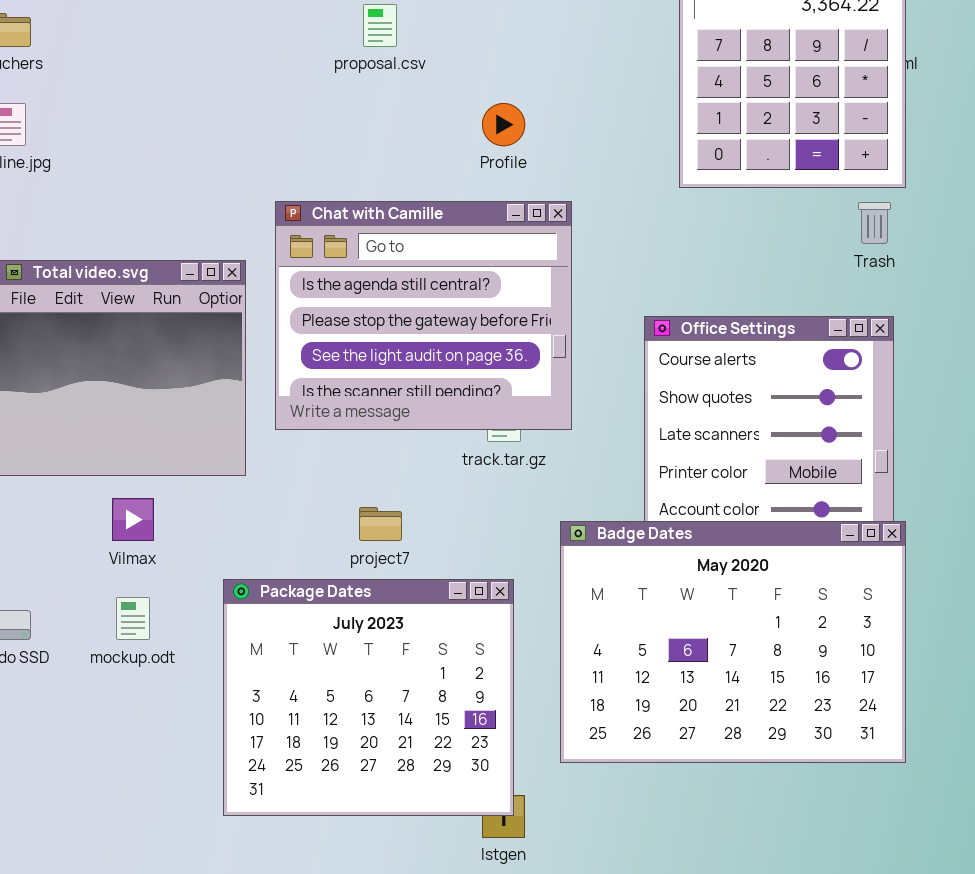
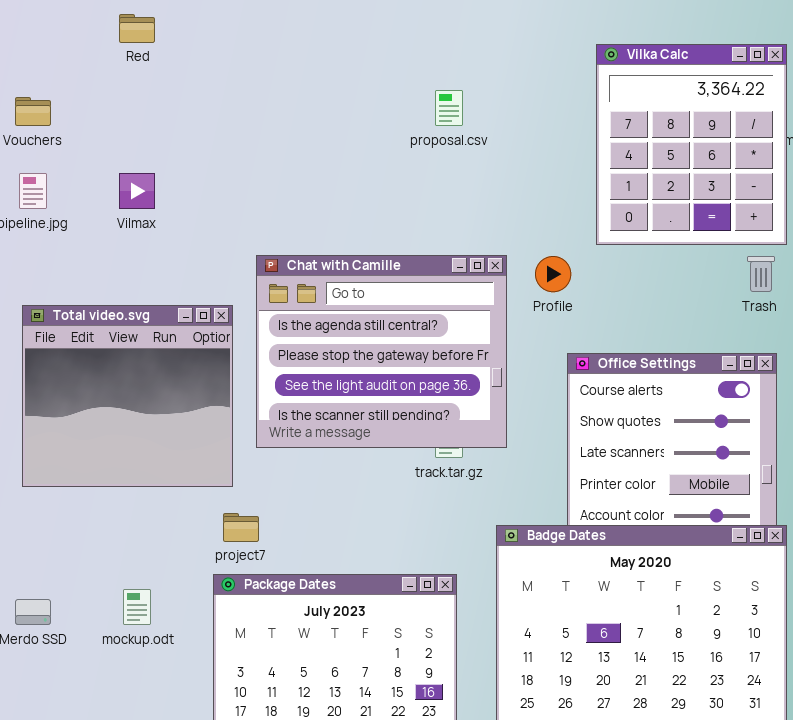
proposal.csv: [363,4,397,47] -> [435,90,463,126], moved
Profile: [482,103,525,146] -> [535,256,571,292], moved
Vilmax: [112,498,154,541] -> [119,173,155,209], moved
project7: [359,507,402,541] -> [223,513,259,542], moved

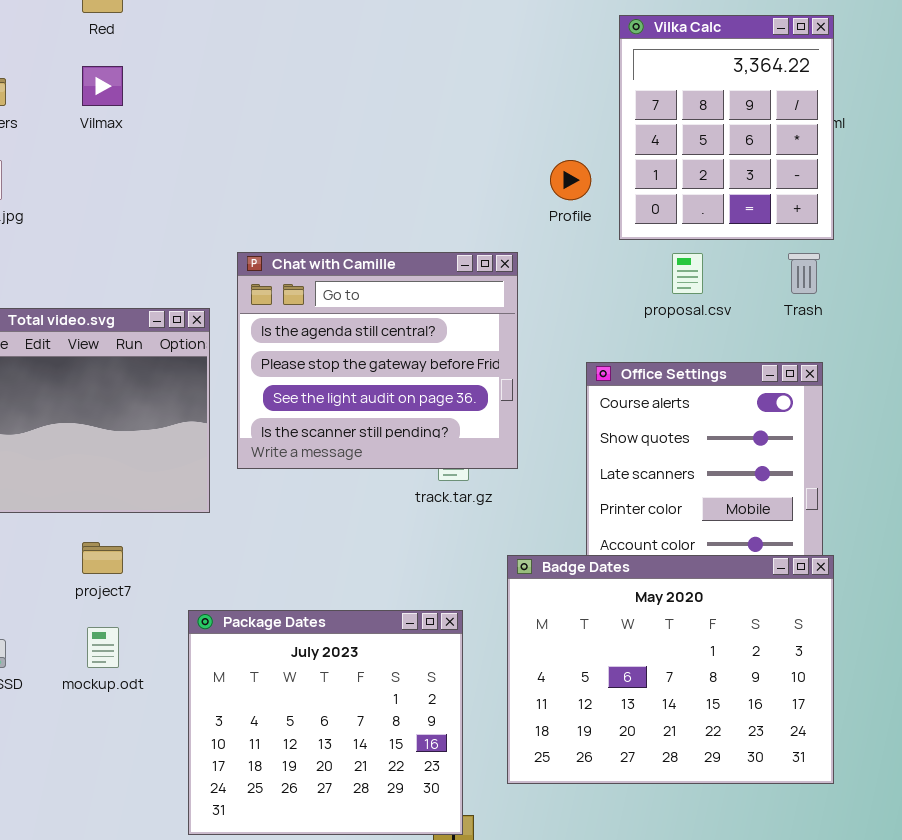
proposal.csv: [435,90,463,126] -> [672,253,703,294], moved
Vilmax: [119,173,155,209] -> [82,66,123,106], moved
Profile: [535,256,571,292] -> [550,160,591,200], moved
project7: [223,513,259,542] -> [82,542,123,574], moved

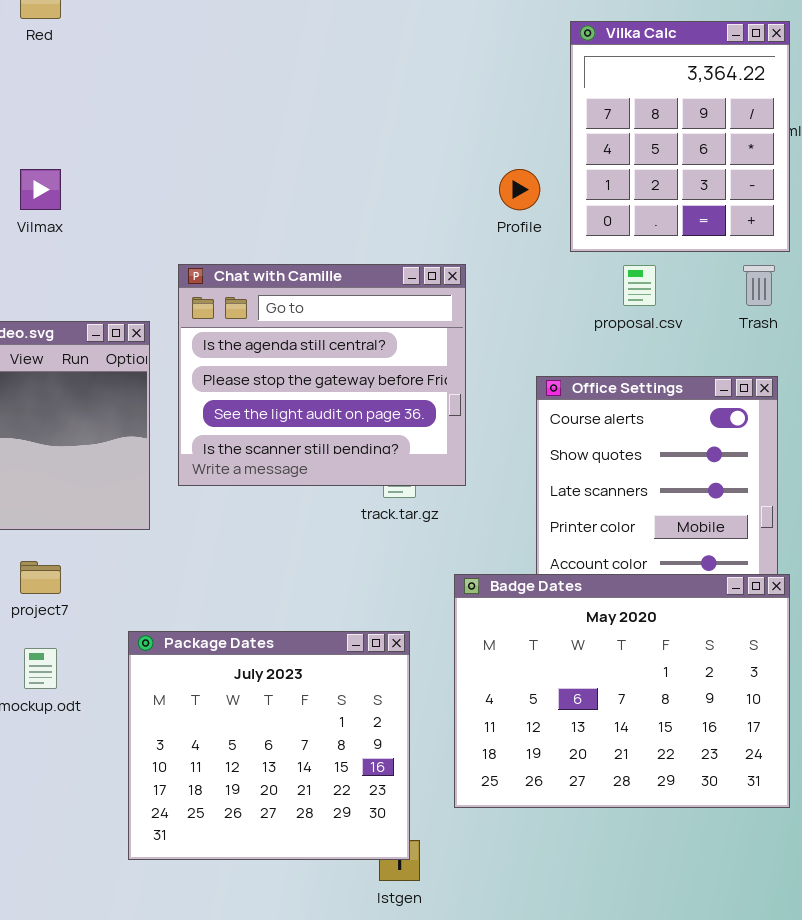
Vilmax: [82,66,123,106] -> [20,169,61,210], moved

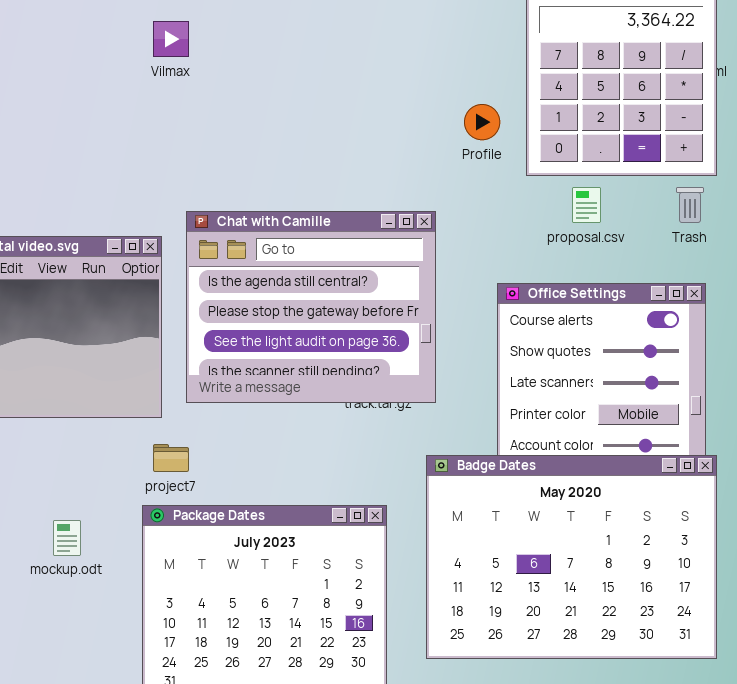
Vilmax: [20,169,61,210] -> [153,21,189,57], moved
Chat with Camille: [178,264,466,486] -> [186,211,436,403], moved
project7: [20,561,61,594] -> [153,444,189,472], moved

